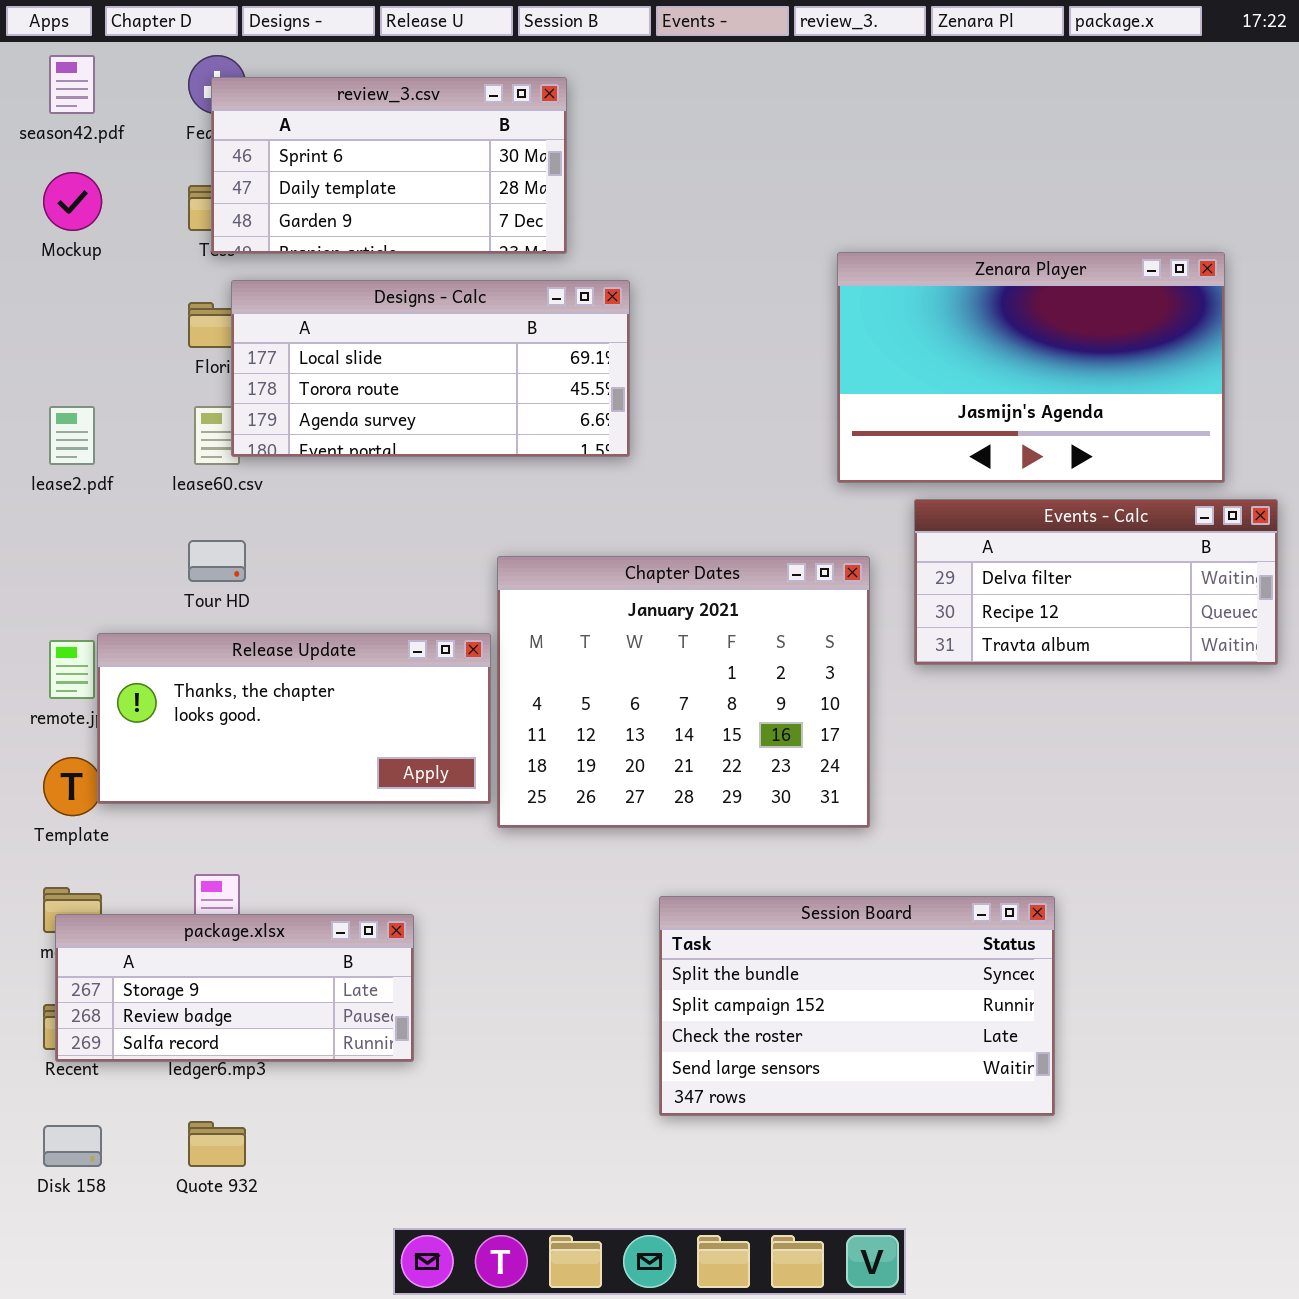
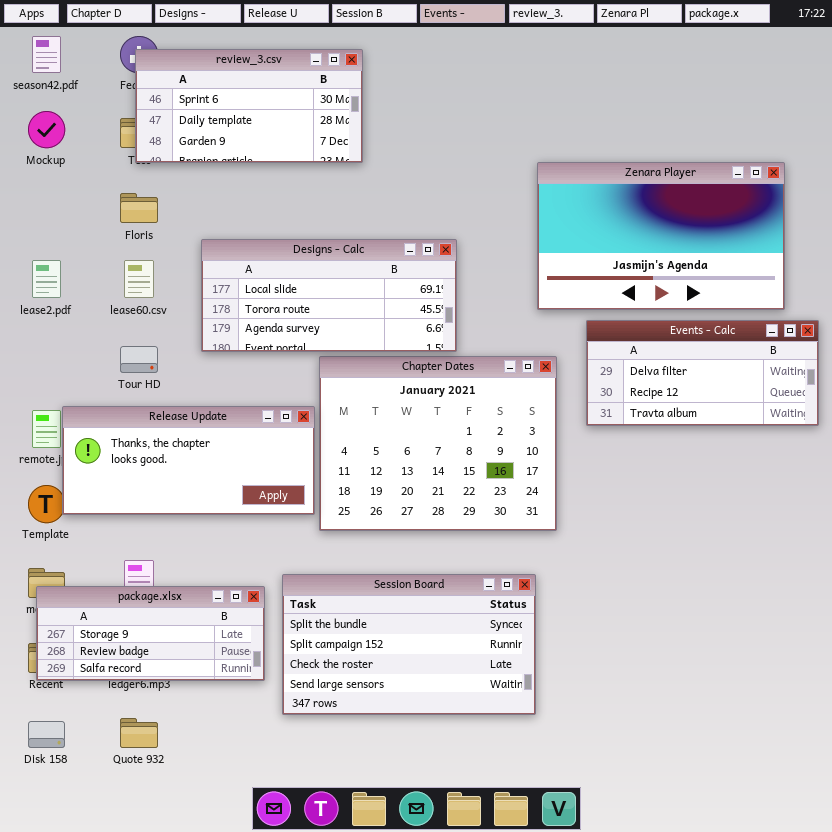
Designs - Calc: [231,280,630,457] -> [201,239,457,352], moved
Session Board: [659,896,1055,1116] -> [282,574,536,715], moved

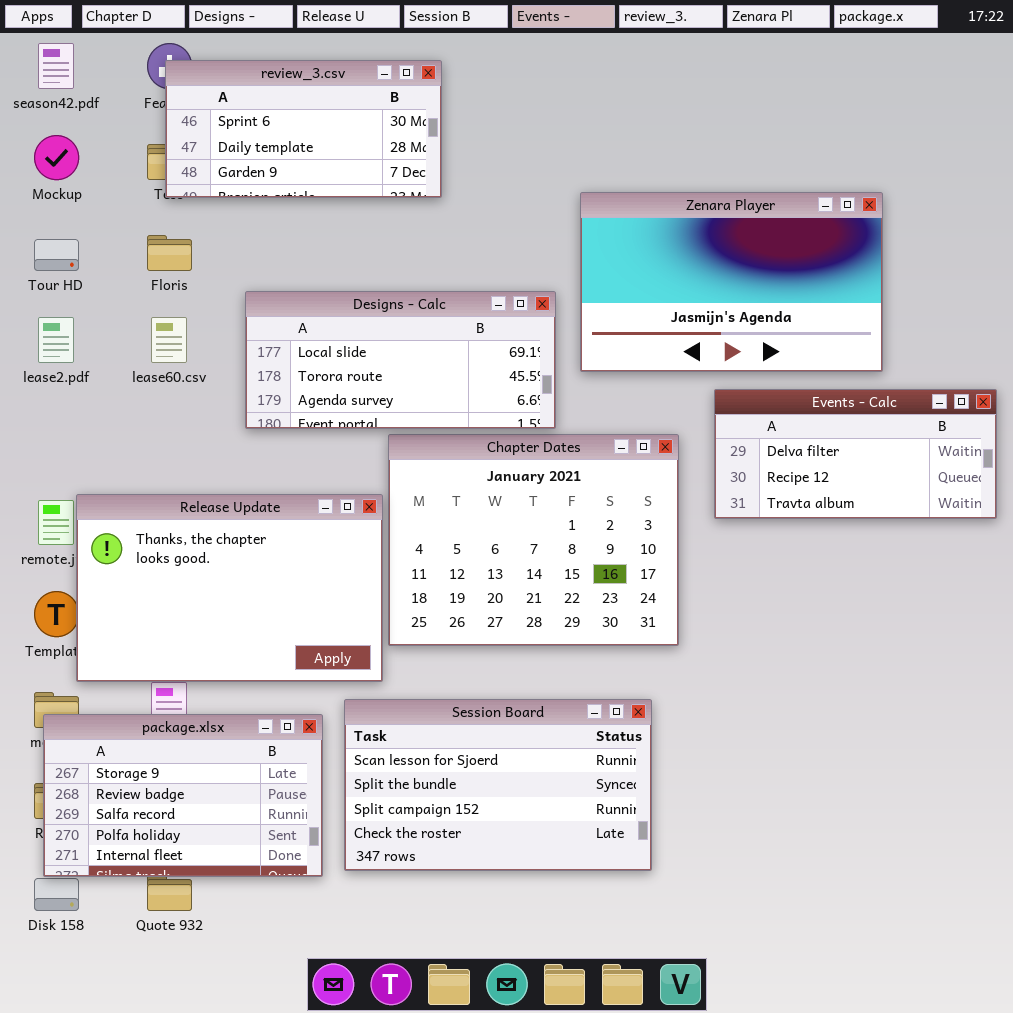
Zenara Player: [537,162,785,310] -> [580,192,883,372], moved
Tour HD: [120,346,158,373] -> [34,239,79,271], moved
Release Update: [62,406,315,515] -> [76,494,383,682], resized
Session Board: [282,574,536,715] -> [344,699,652,871], scrolled up 1 row
package.xlsx: [36,586,265,681] -> [43,714,323,877], resized

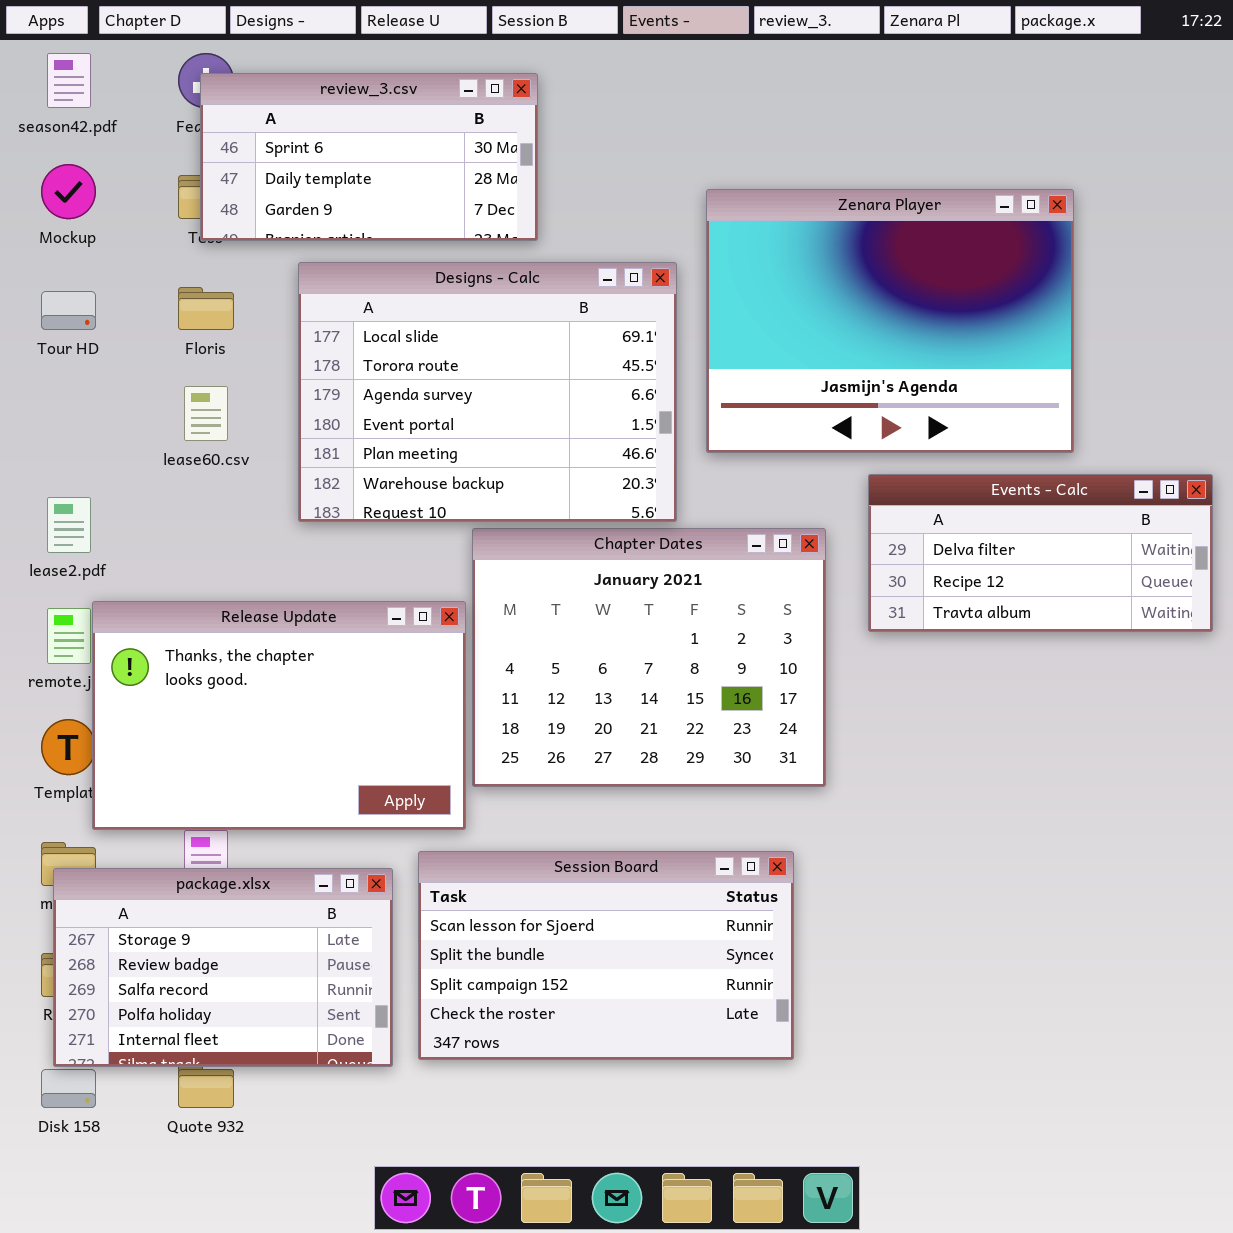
Zenara Player: [580,192,883,372] -> [706,189,1074,453], resized
Designs - Calc: [245,291,556,429] -> [298,262,677,522], resized
lease2.pdf: [38,317,74,363] -> [47,497,91,553], moved

